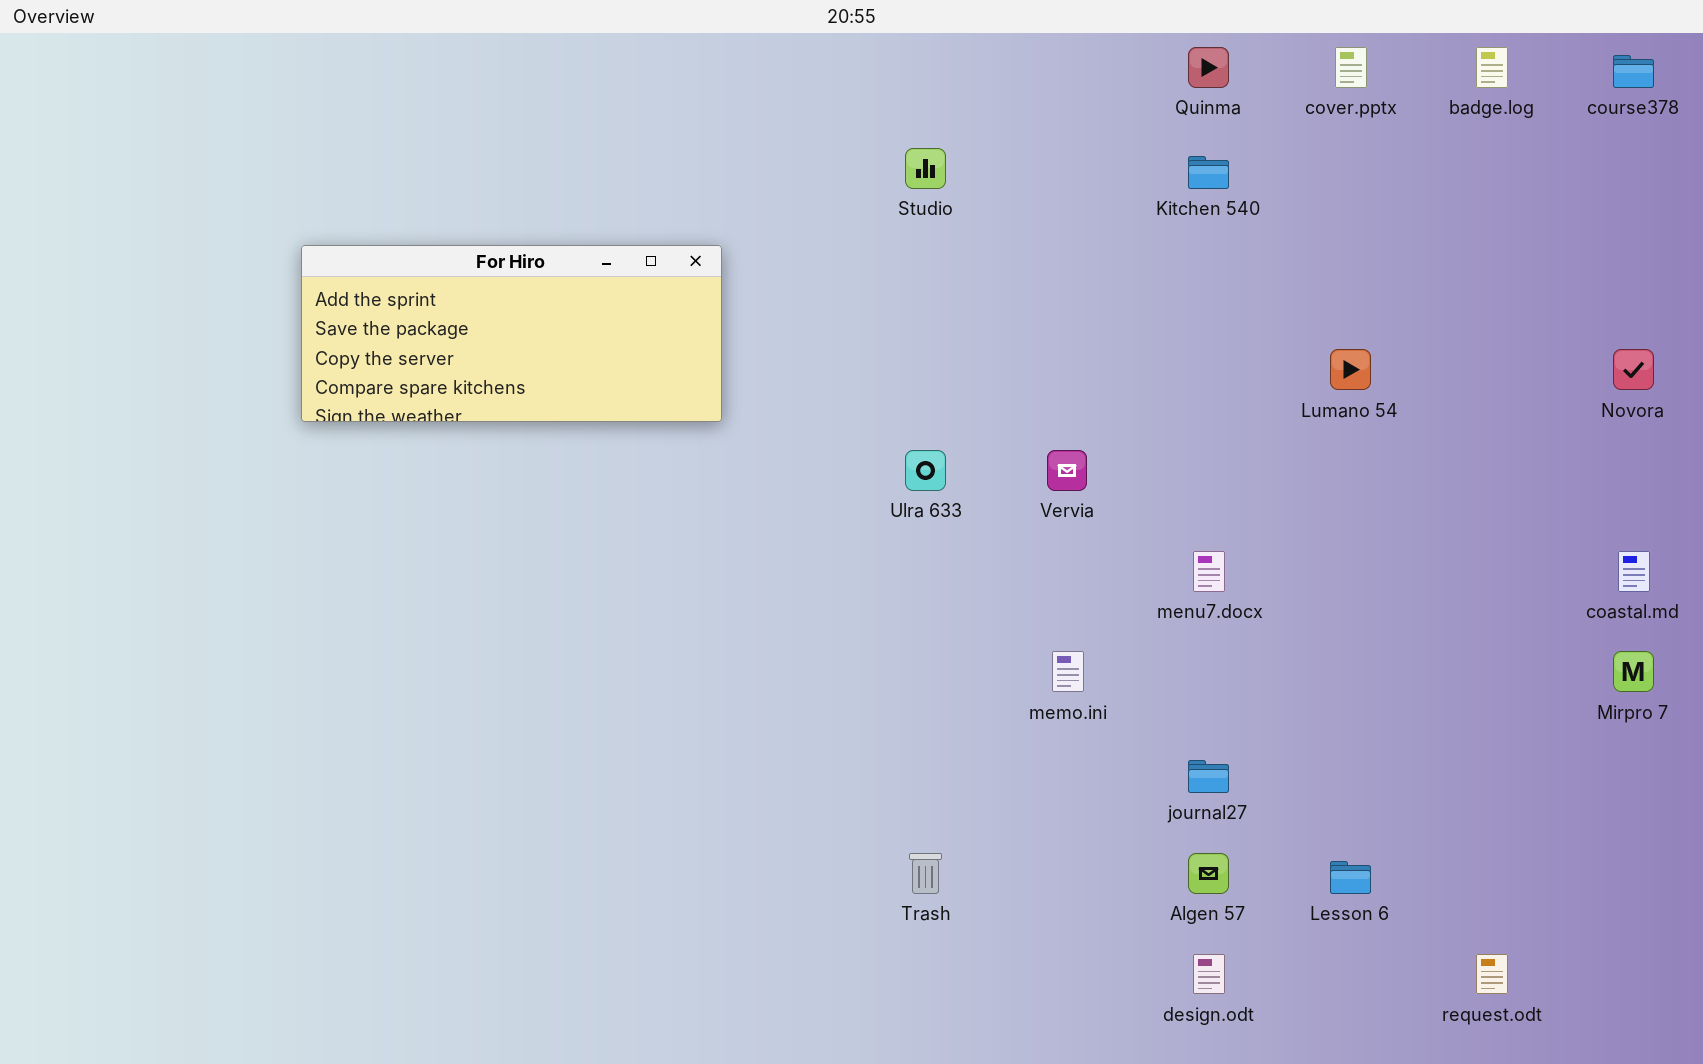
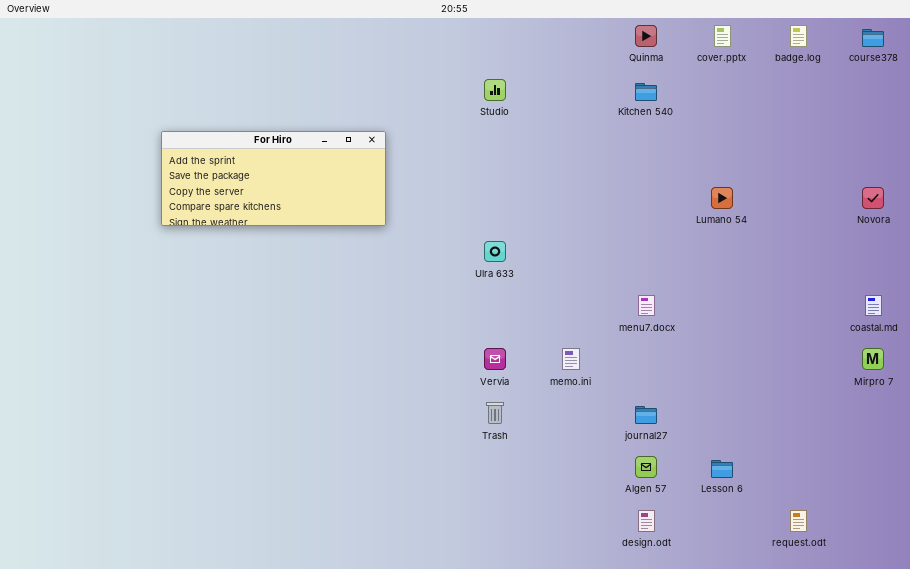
Vervia: [1047,450,1087,491] -> [484,348,506,370], moved
Trash: [909,853,942,894] -> [486,402,504,424], moved

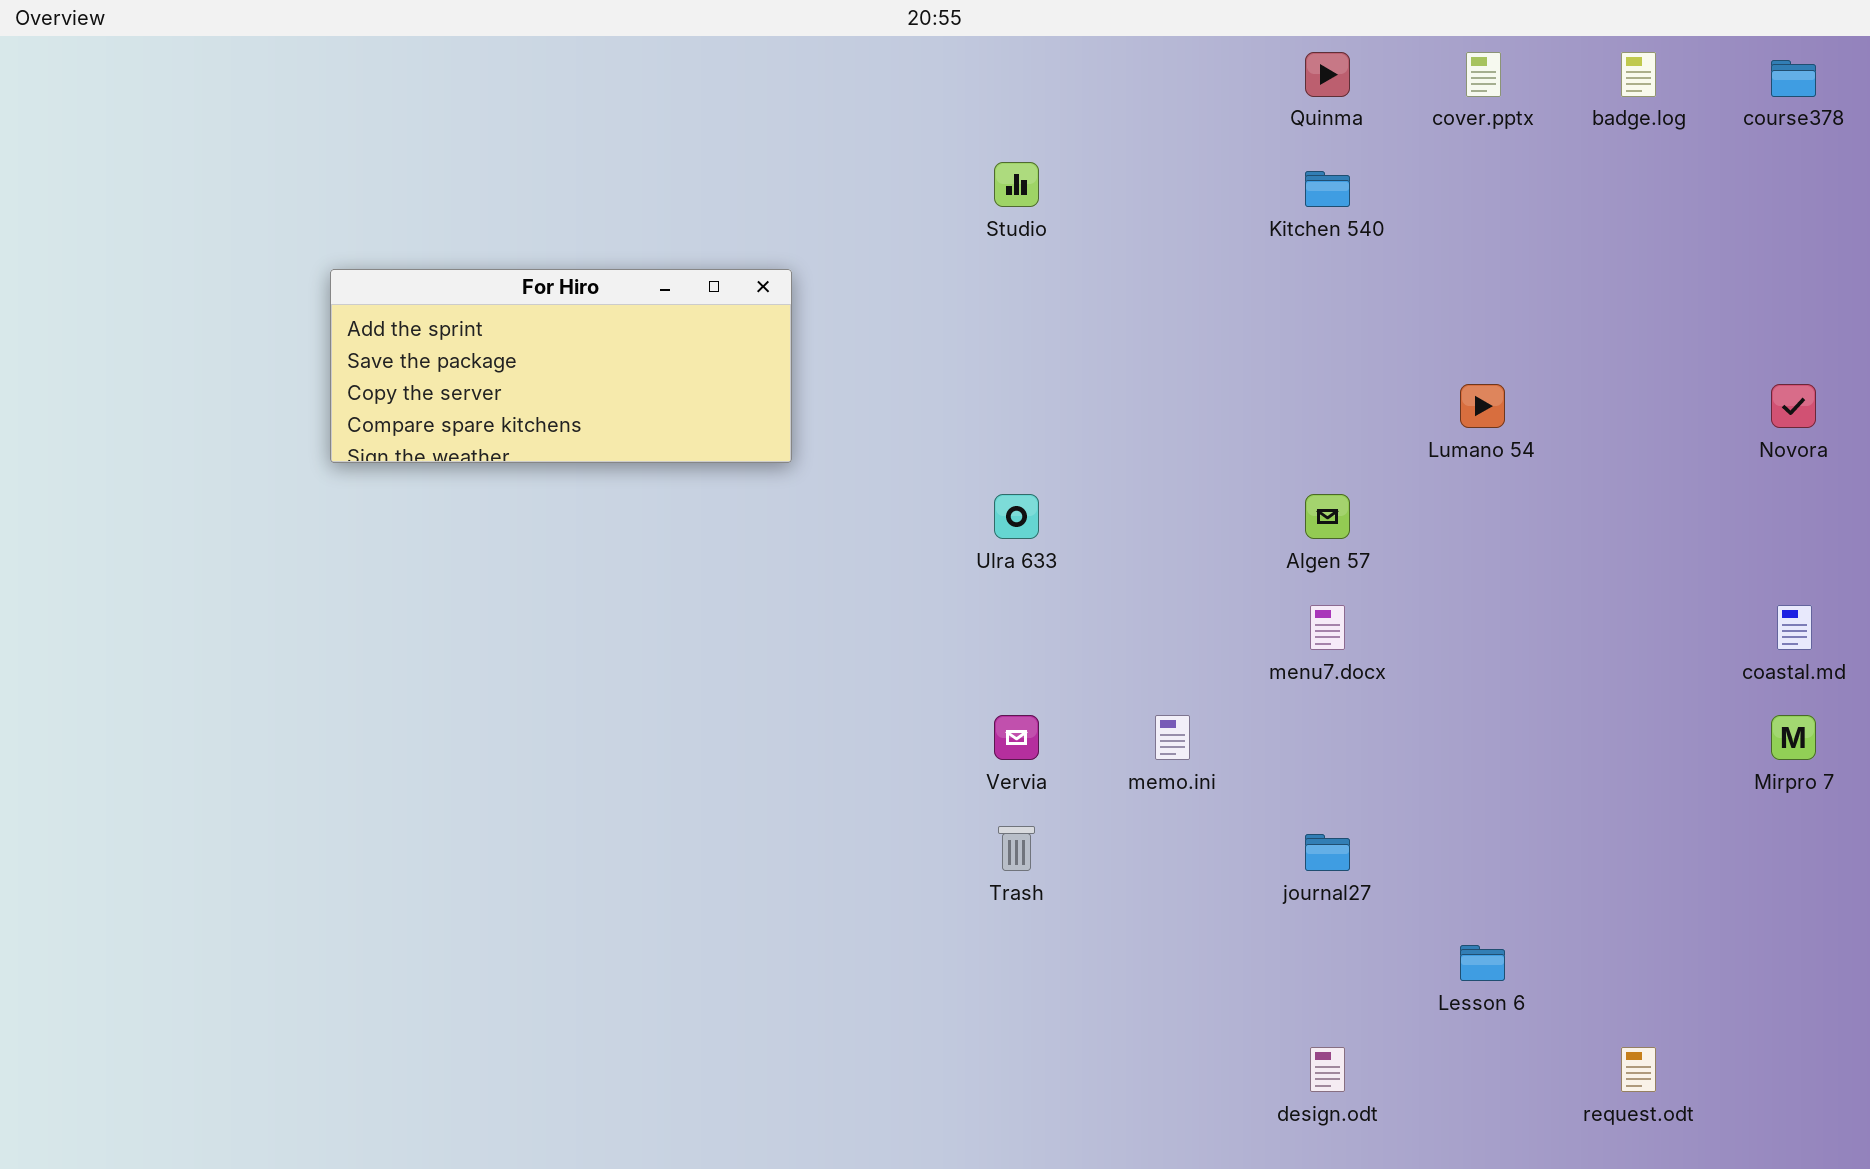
Algen 57: [635,456,657,478] -> [1305,494,1350,539], moved

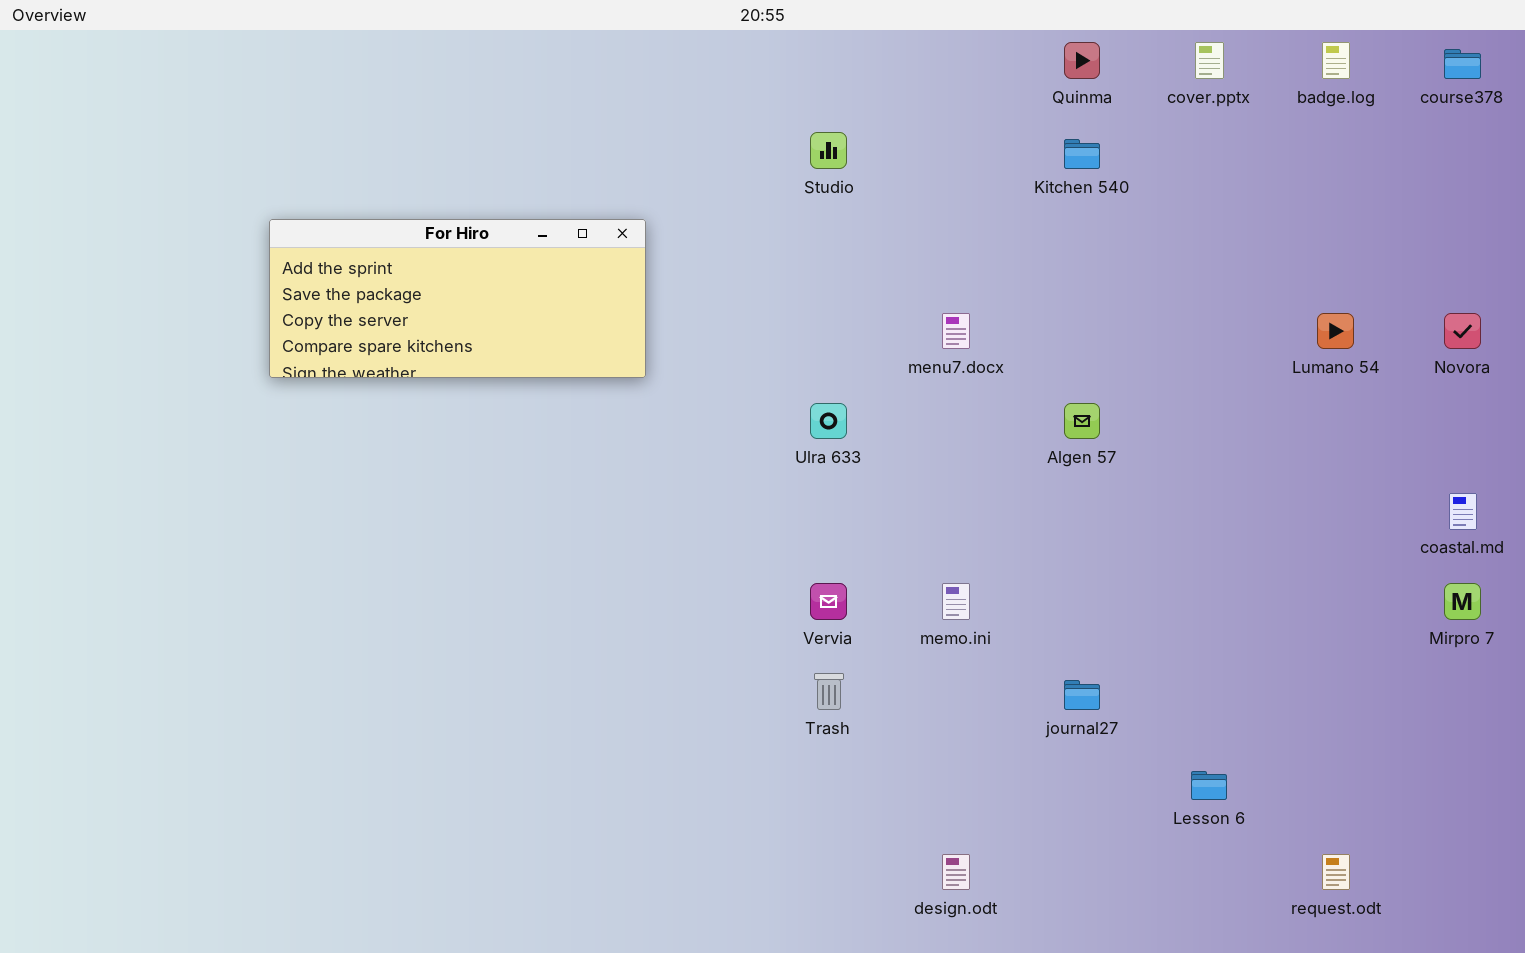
Lumano 54: [1460,384,1505,428] -> [1317,313,1354,349], moved
menu7.docx: [1310,605,1345,650] -> [942,313,970,349], moved
design.odt: [1310,1047,1345,1092] -> [942,854,970,890], moved

